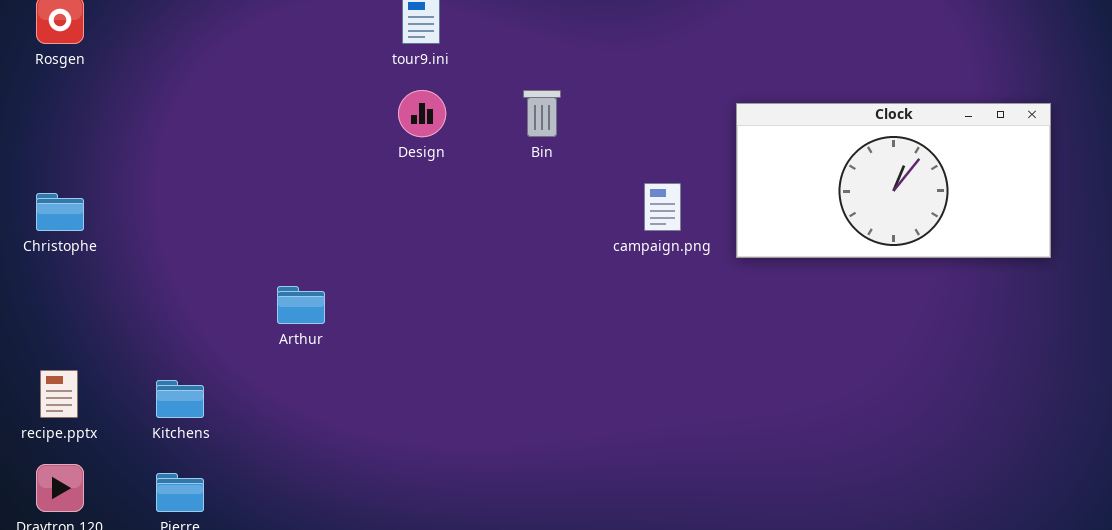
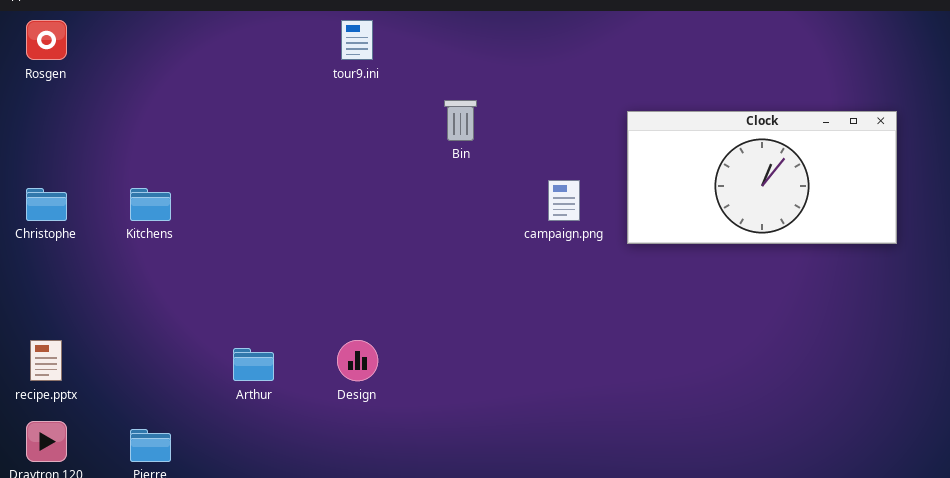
Design: [398,90,446,137] -> [337,340,378,381], moved
Arthur: [277,286,325,324] -> [233,348,274,381], moved
Kitchens: [156,380,204,418] -> [130,188,171,221], moved

